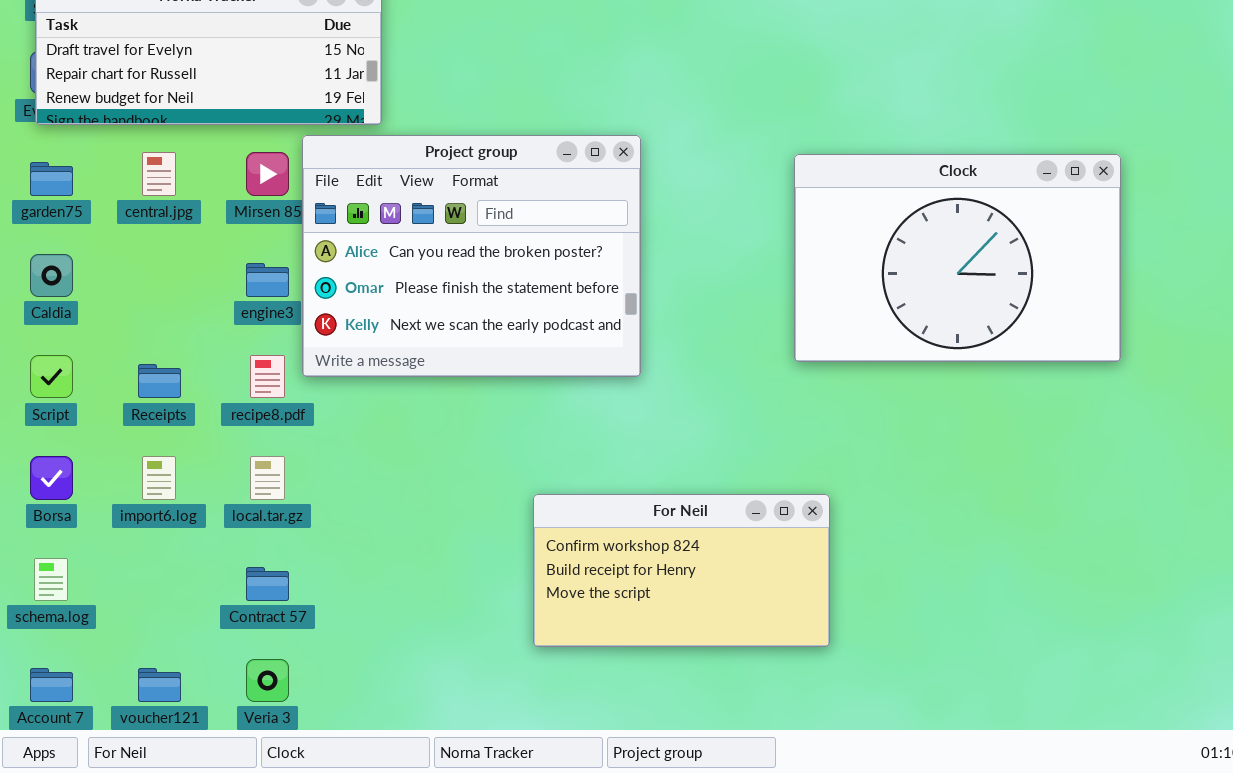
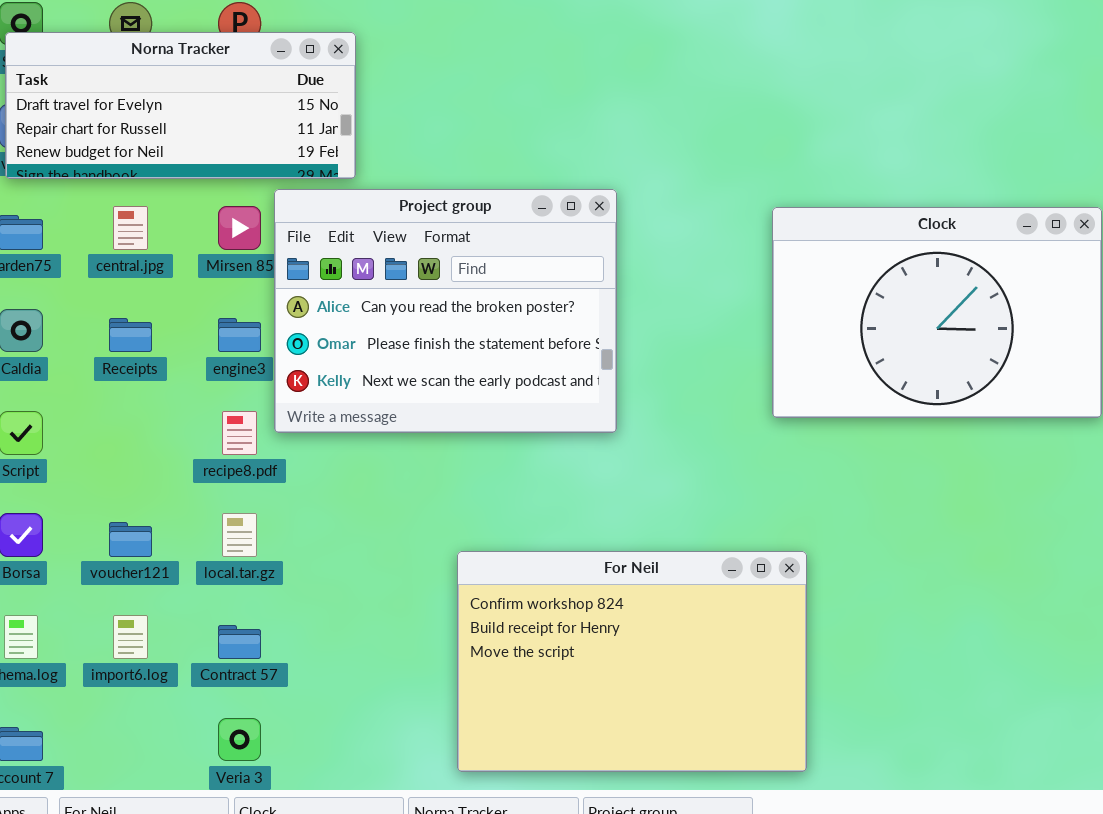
Receipts: [138,364,181,398] -> [109,318,152,352], moved
import6.log: [142,456,176,500] -> [113,615,148,659], moved
For Neil: [533,494,830,647] -> [457,551,807,772], resized
voucher121: [138,668,181,702] -> [109,522,152,557], moved

